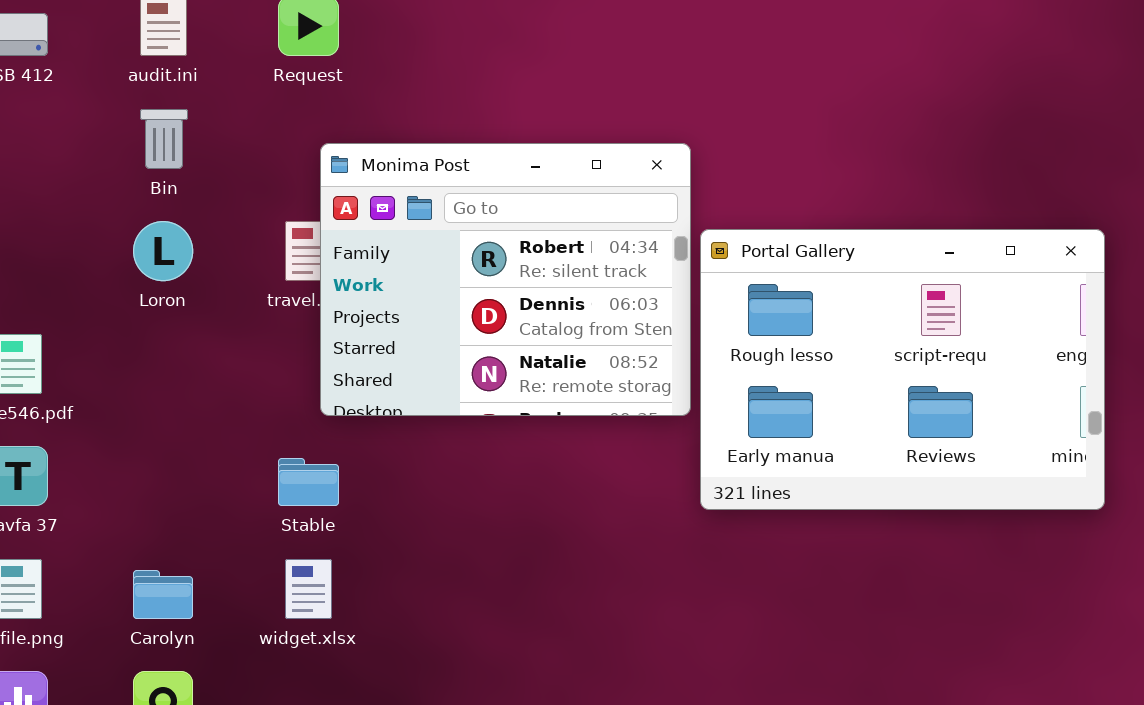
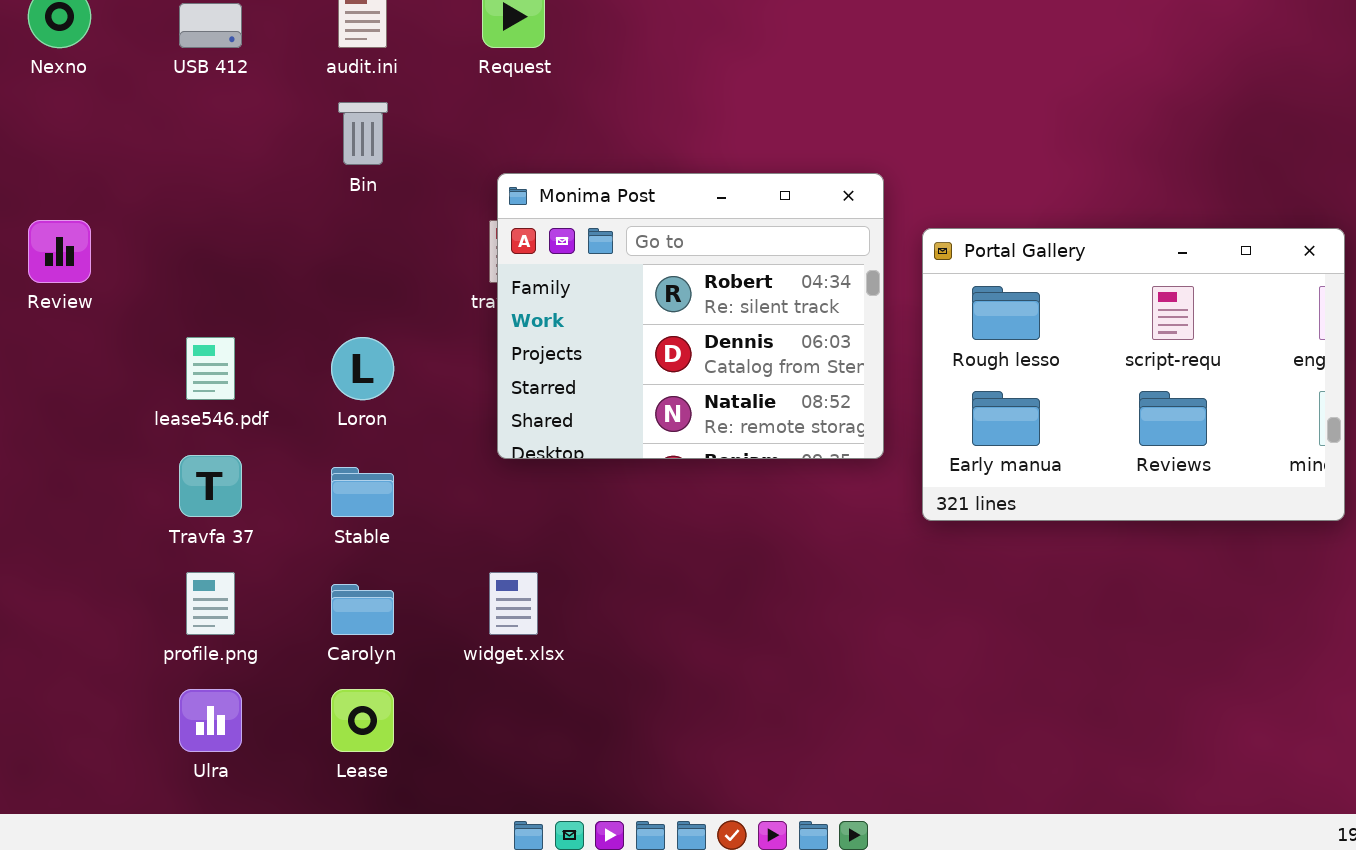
Monima Post: [320,143,691,416] -> [497,173,884,459], moved
Loron: [133,221,193,281] -> [331,337,394,400], moved
Stable: [278,458,339,506] -> [331,467,394,517], moved

